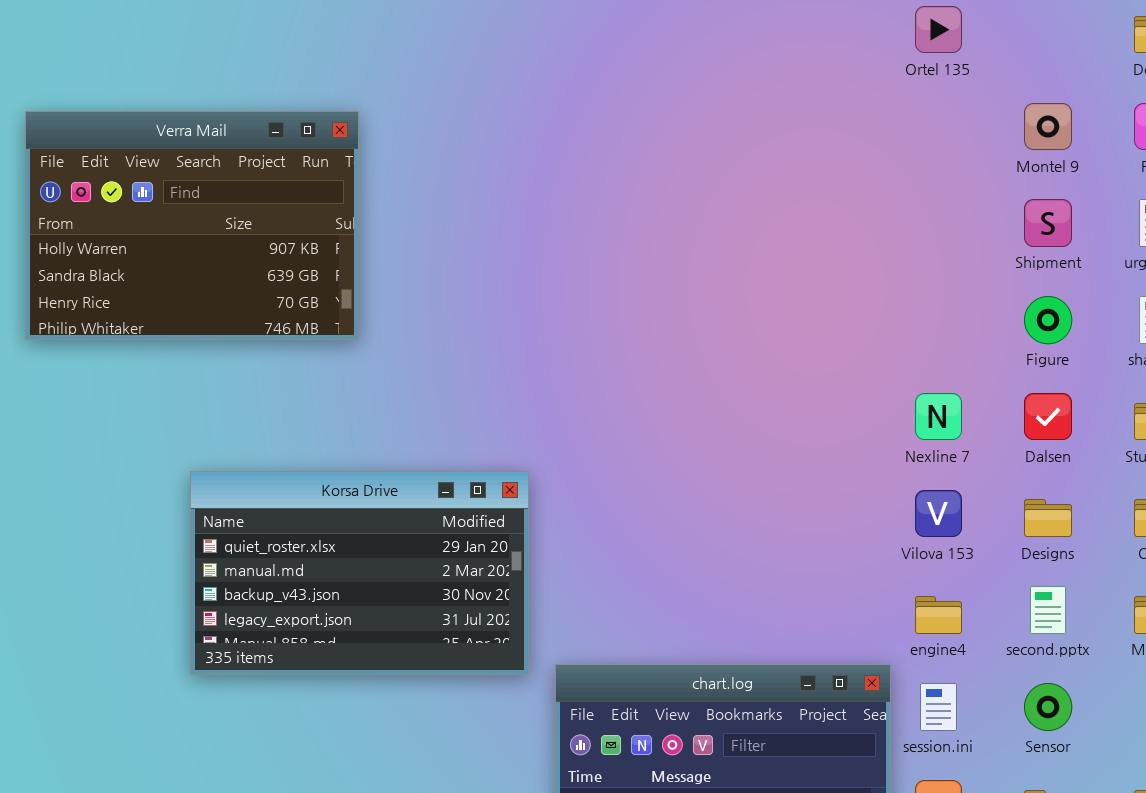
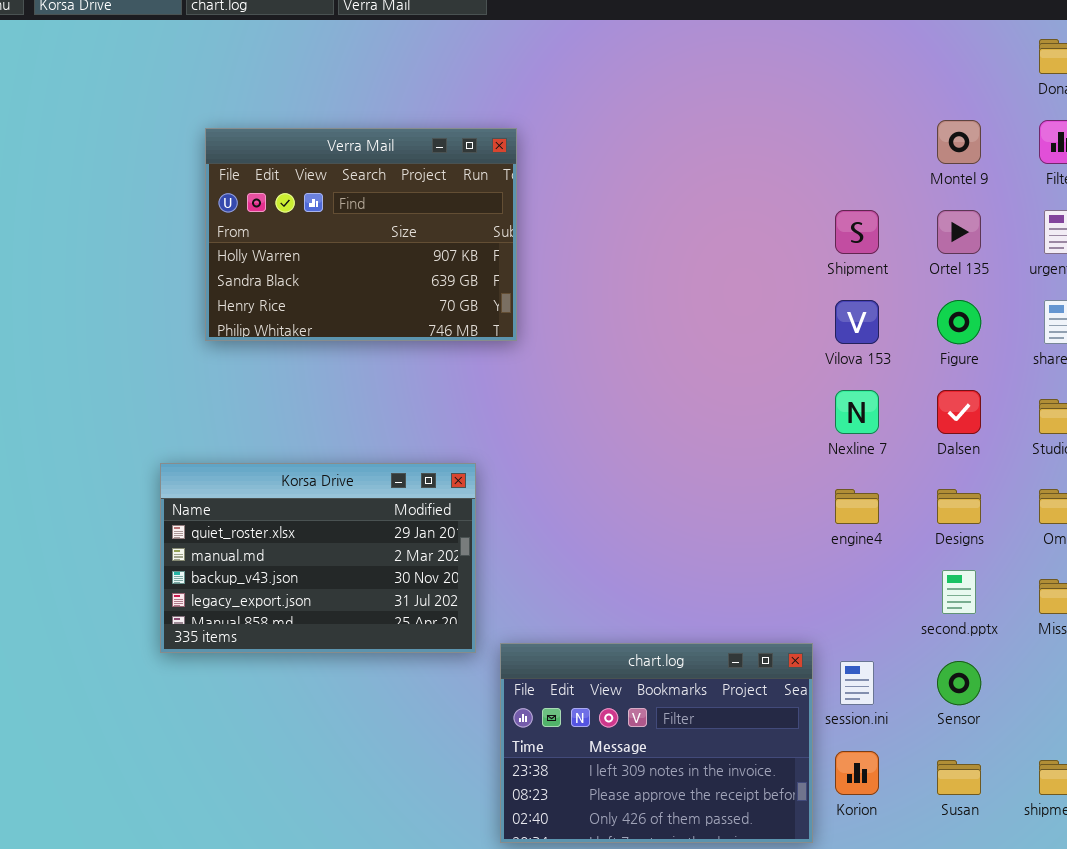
Ortel 135: [915,6,962,53] -> [937,210,981,254], moved
Verra Mail: [25,111,359,340] -> [205,128,517,341], moved
Shipment: [1024,199,1072,247] -> [835,210,879,254], moved
Vilova 153: [915,490,962,537] -> [835,300,879,344], moved
engine4: [915,596,962,634] -> [835,489,879,524], moved

